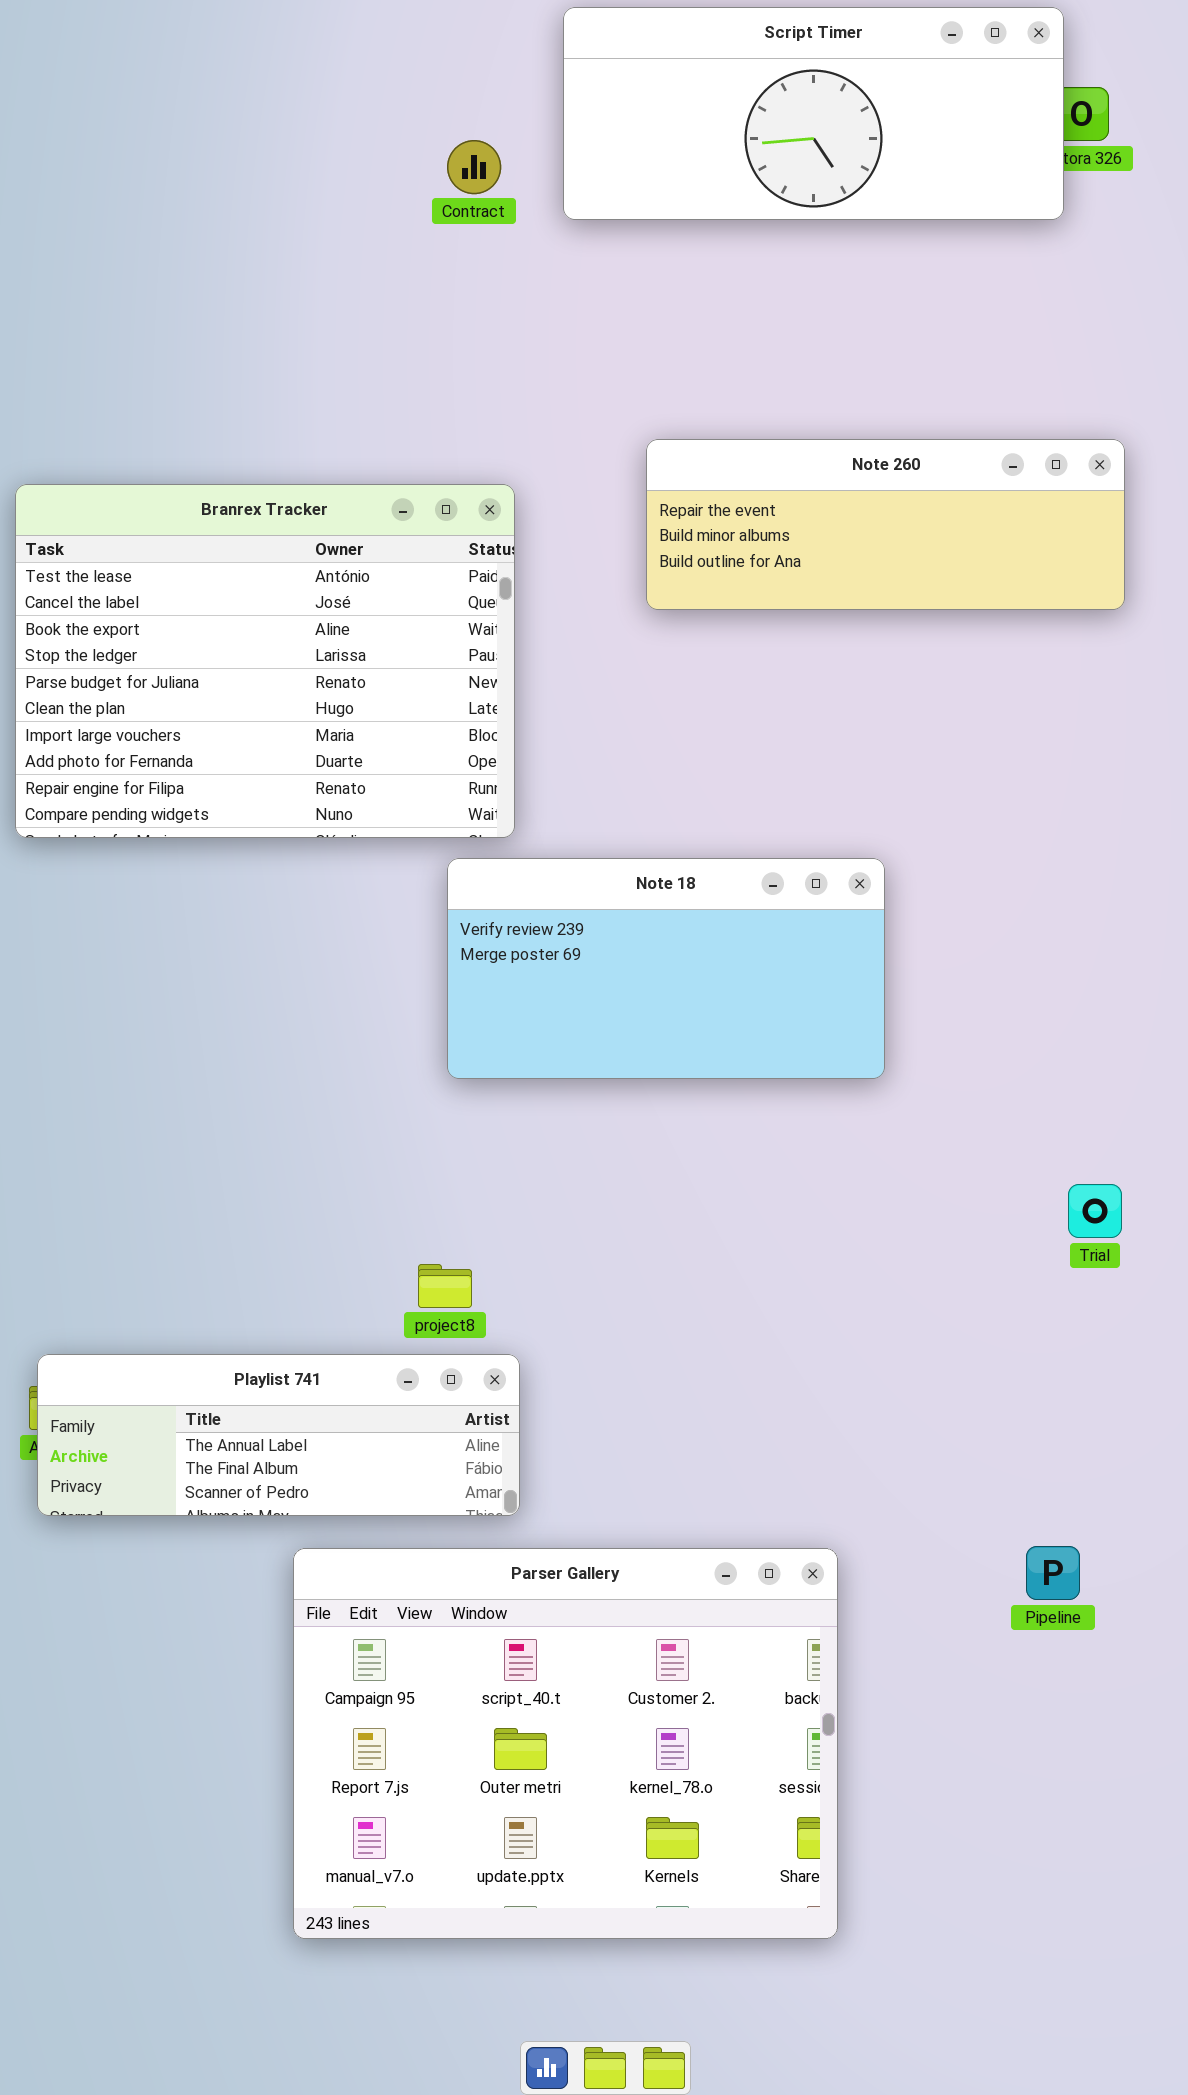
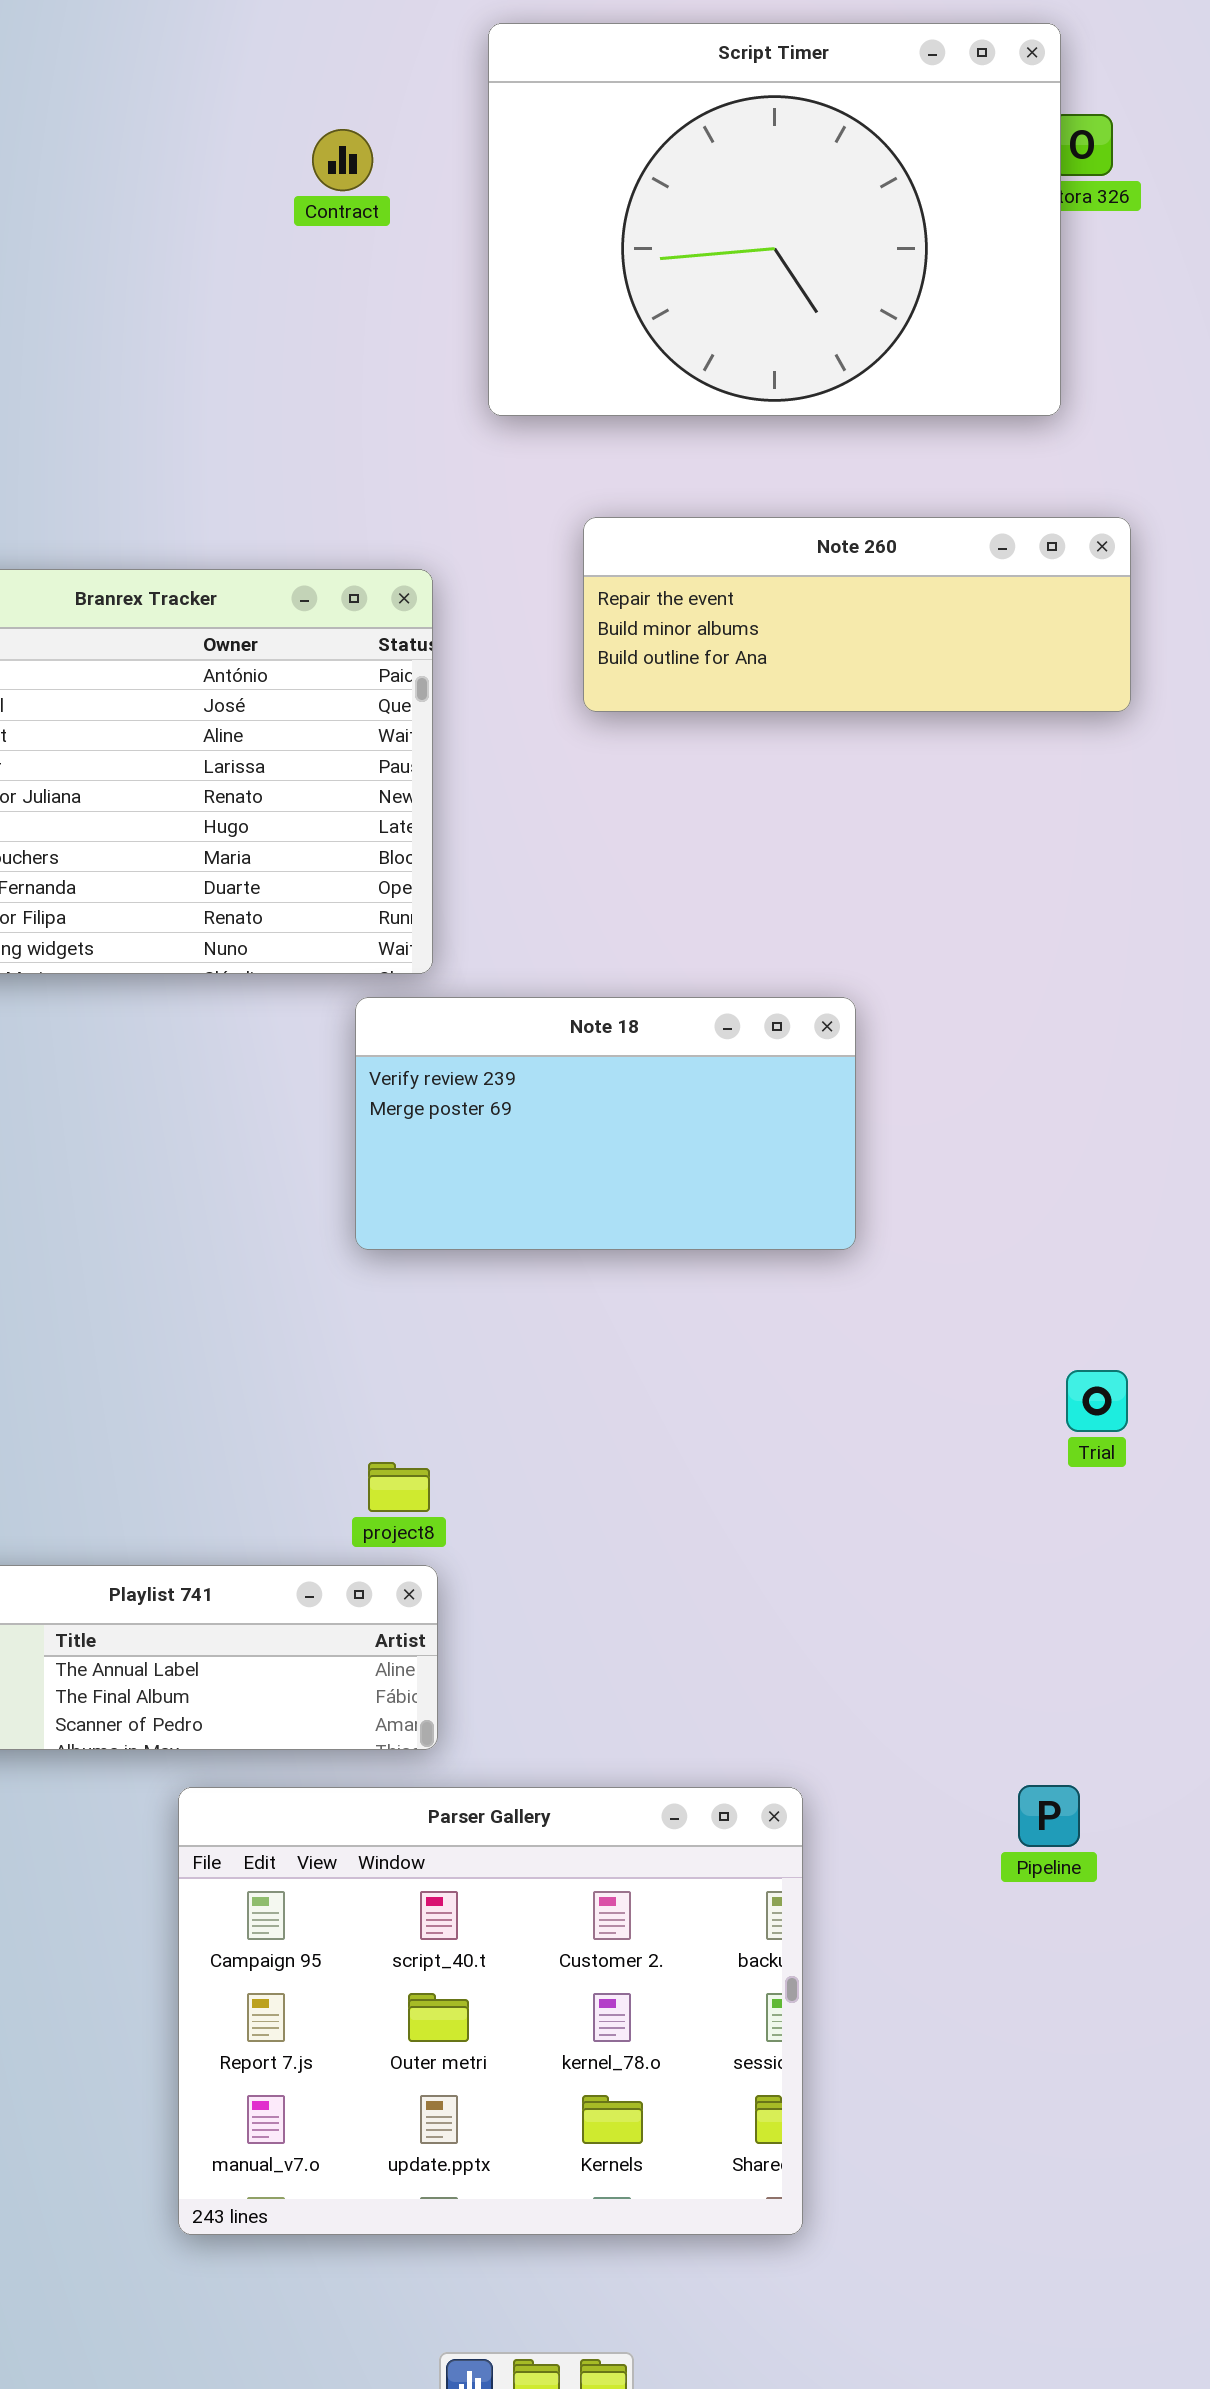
Script Timer: [563,7,1064,220] -> [488,23,1061,416], resized
Contract: [447,140,501,194] -> [312,129,373,191], moved
project8: [418,1264,472,1308] -> [368,1462,430,1512], moved

